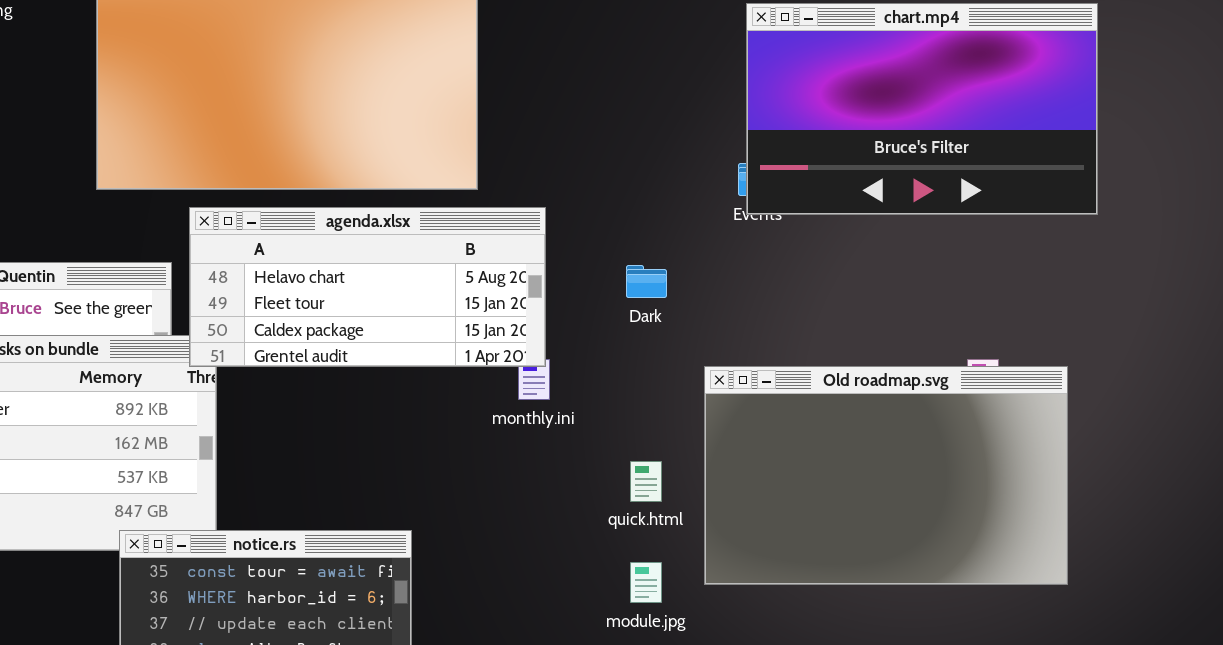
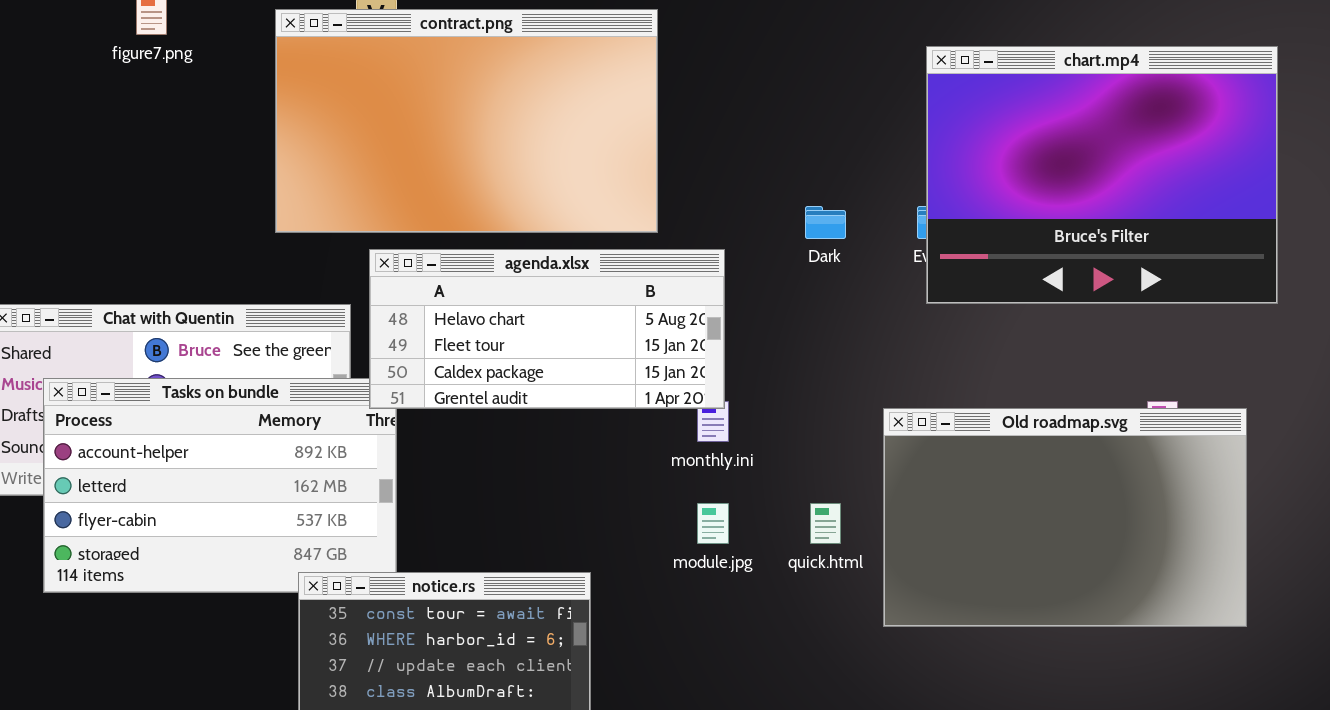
chart.mp4: [746,3,1098,215] -> [926,46,1278,304], resized
Dark: [626,265,667,298] -> [805,206,846,239], moved
module.jpg: [630,562,662,603] -> [697,503,729,544], moved

